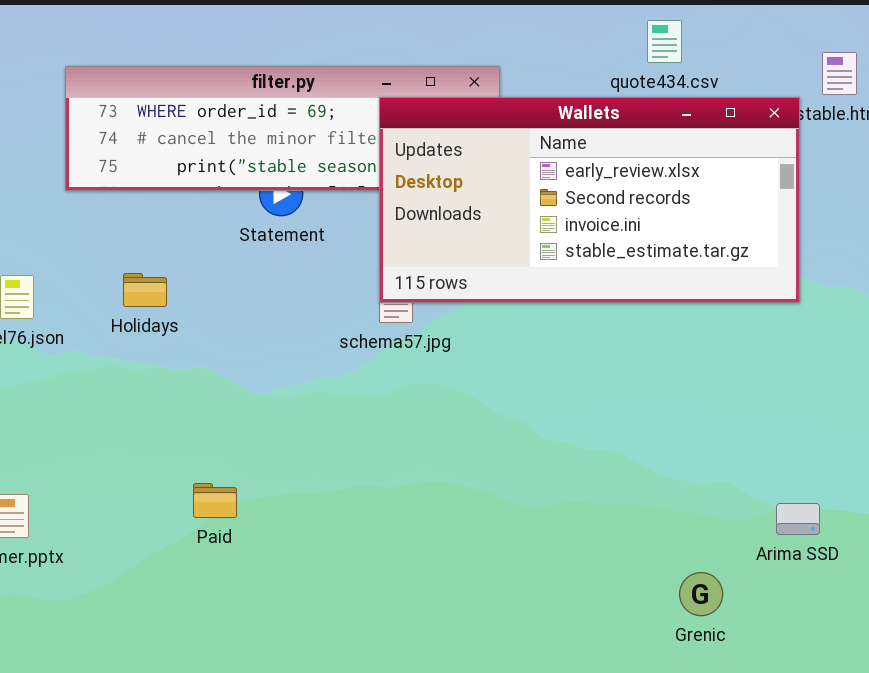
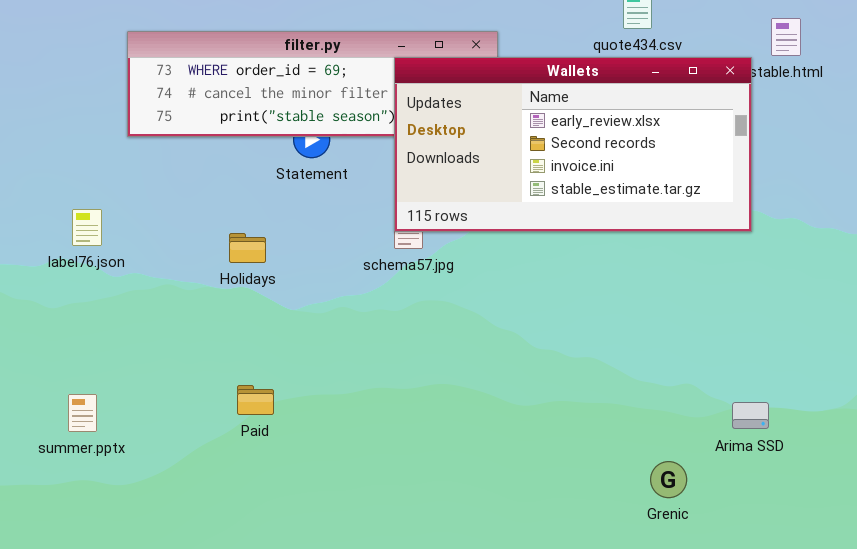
Holidays: [123,273,167,307] -> [229,233,266,263], moved

